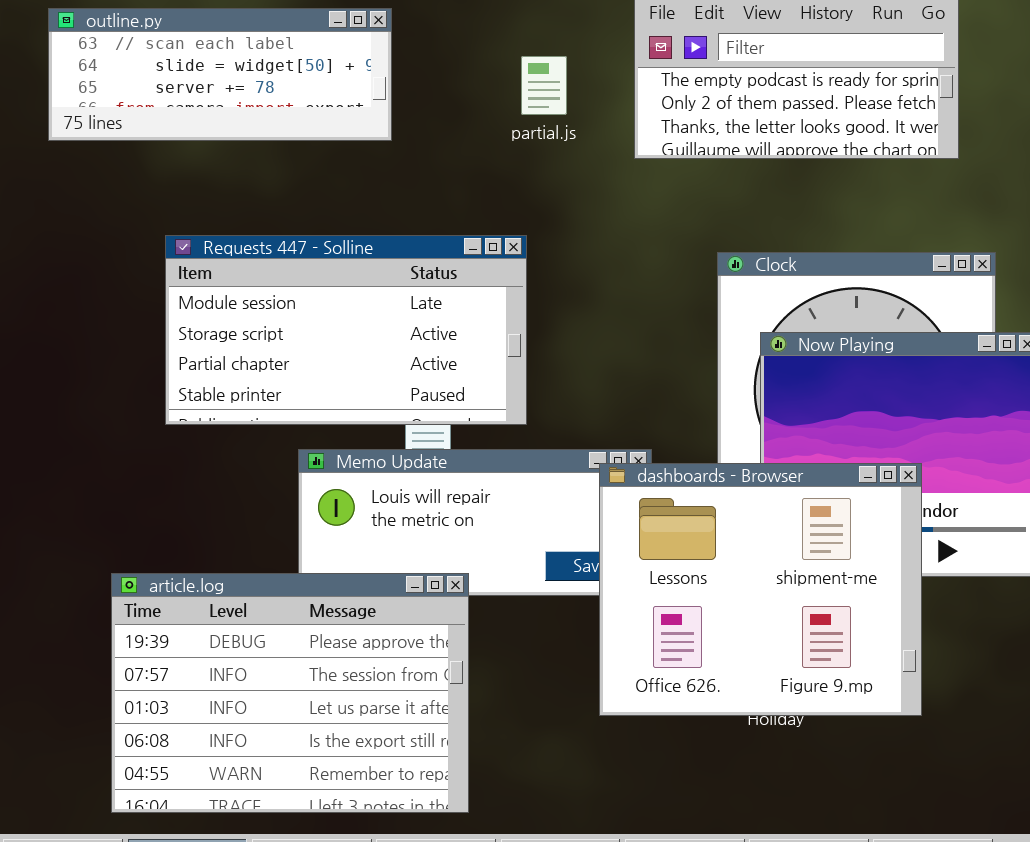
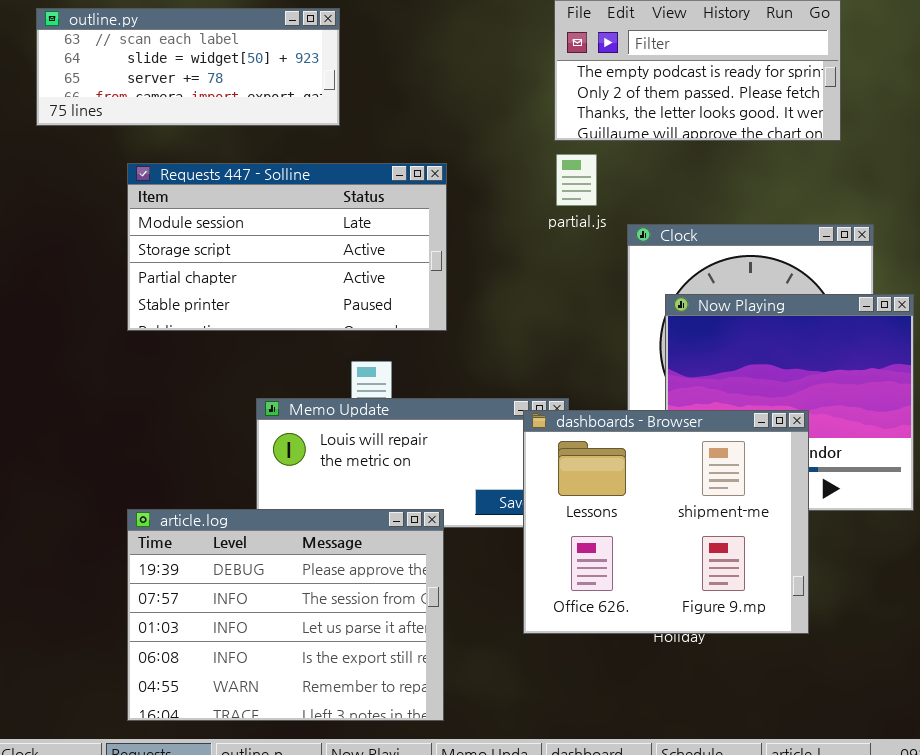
partial.js: [521,56,567,115] -> [556,154,597,206], moved
Requests 447 - Solline: [165,235,527,425] -> [127,163,447,331], moved
article.log: [111,573,469,813] -> [127,509,444,721], moved

